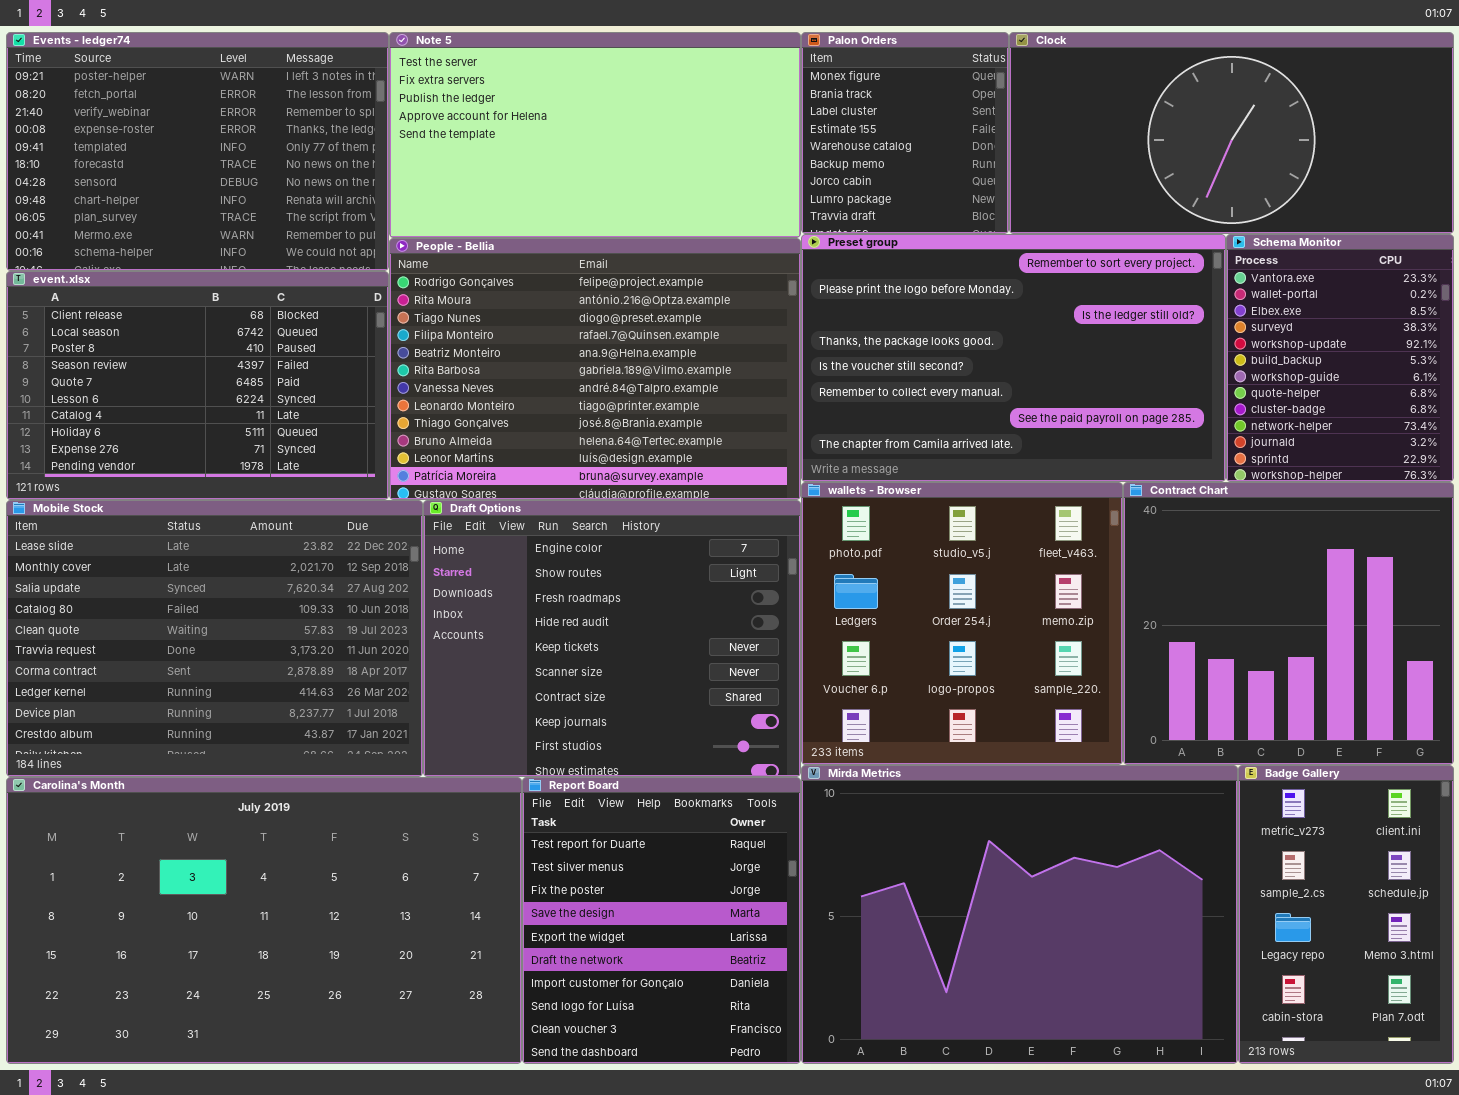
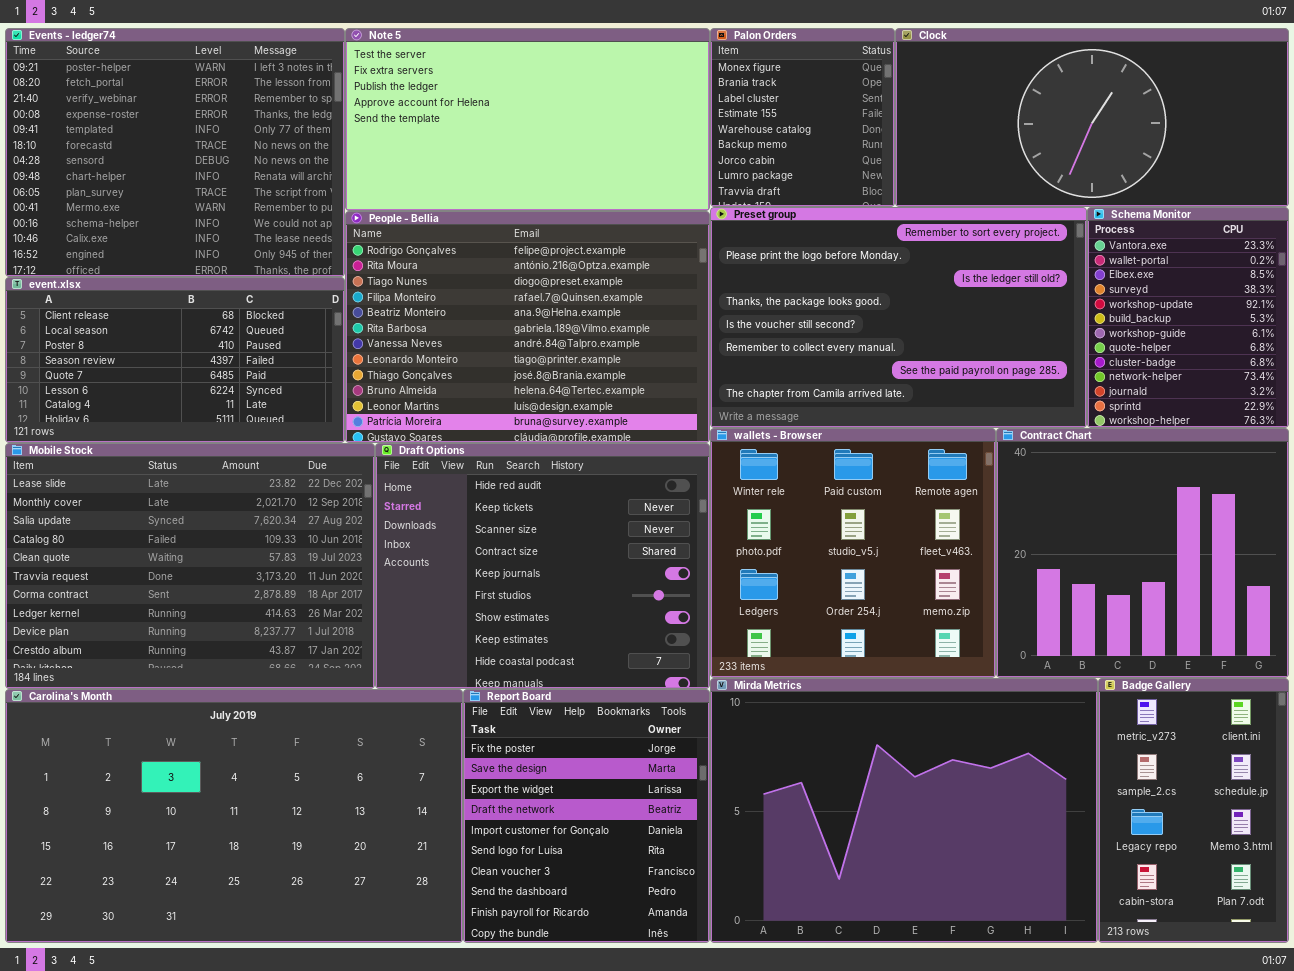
Events - ledger74: [6,32,389,271] -> [5,28,345,277], resized
event.xlsx: [6,271,389,500] -> [5,277,345,443], resized
wallets - Browser: [801,482,1123,765] -> [710,428,996,678], scrolled up 1 row
Draft Options: [423,500,801,777] -> [375,443,710,689], scrolled down 3 rows
Report Board: [522,777,801,1064] -> [463,689,710,943], scrolled down 2 rows

